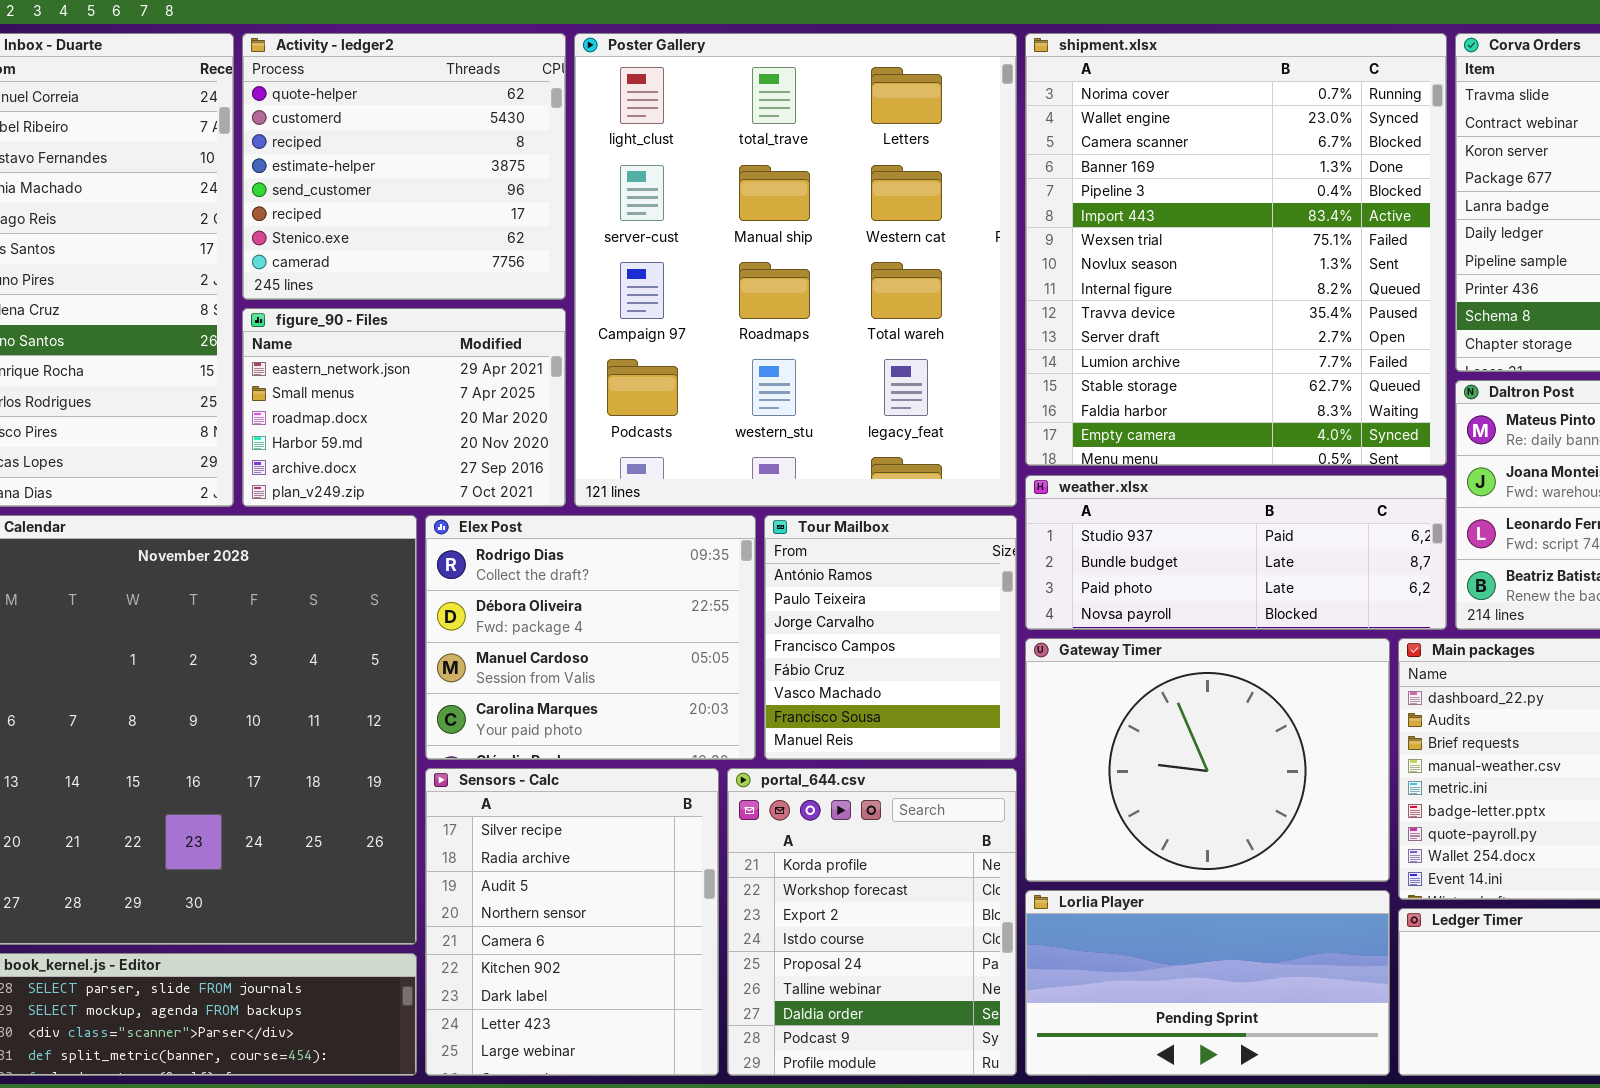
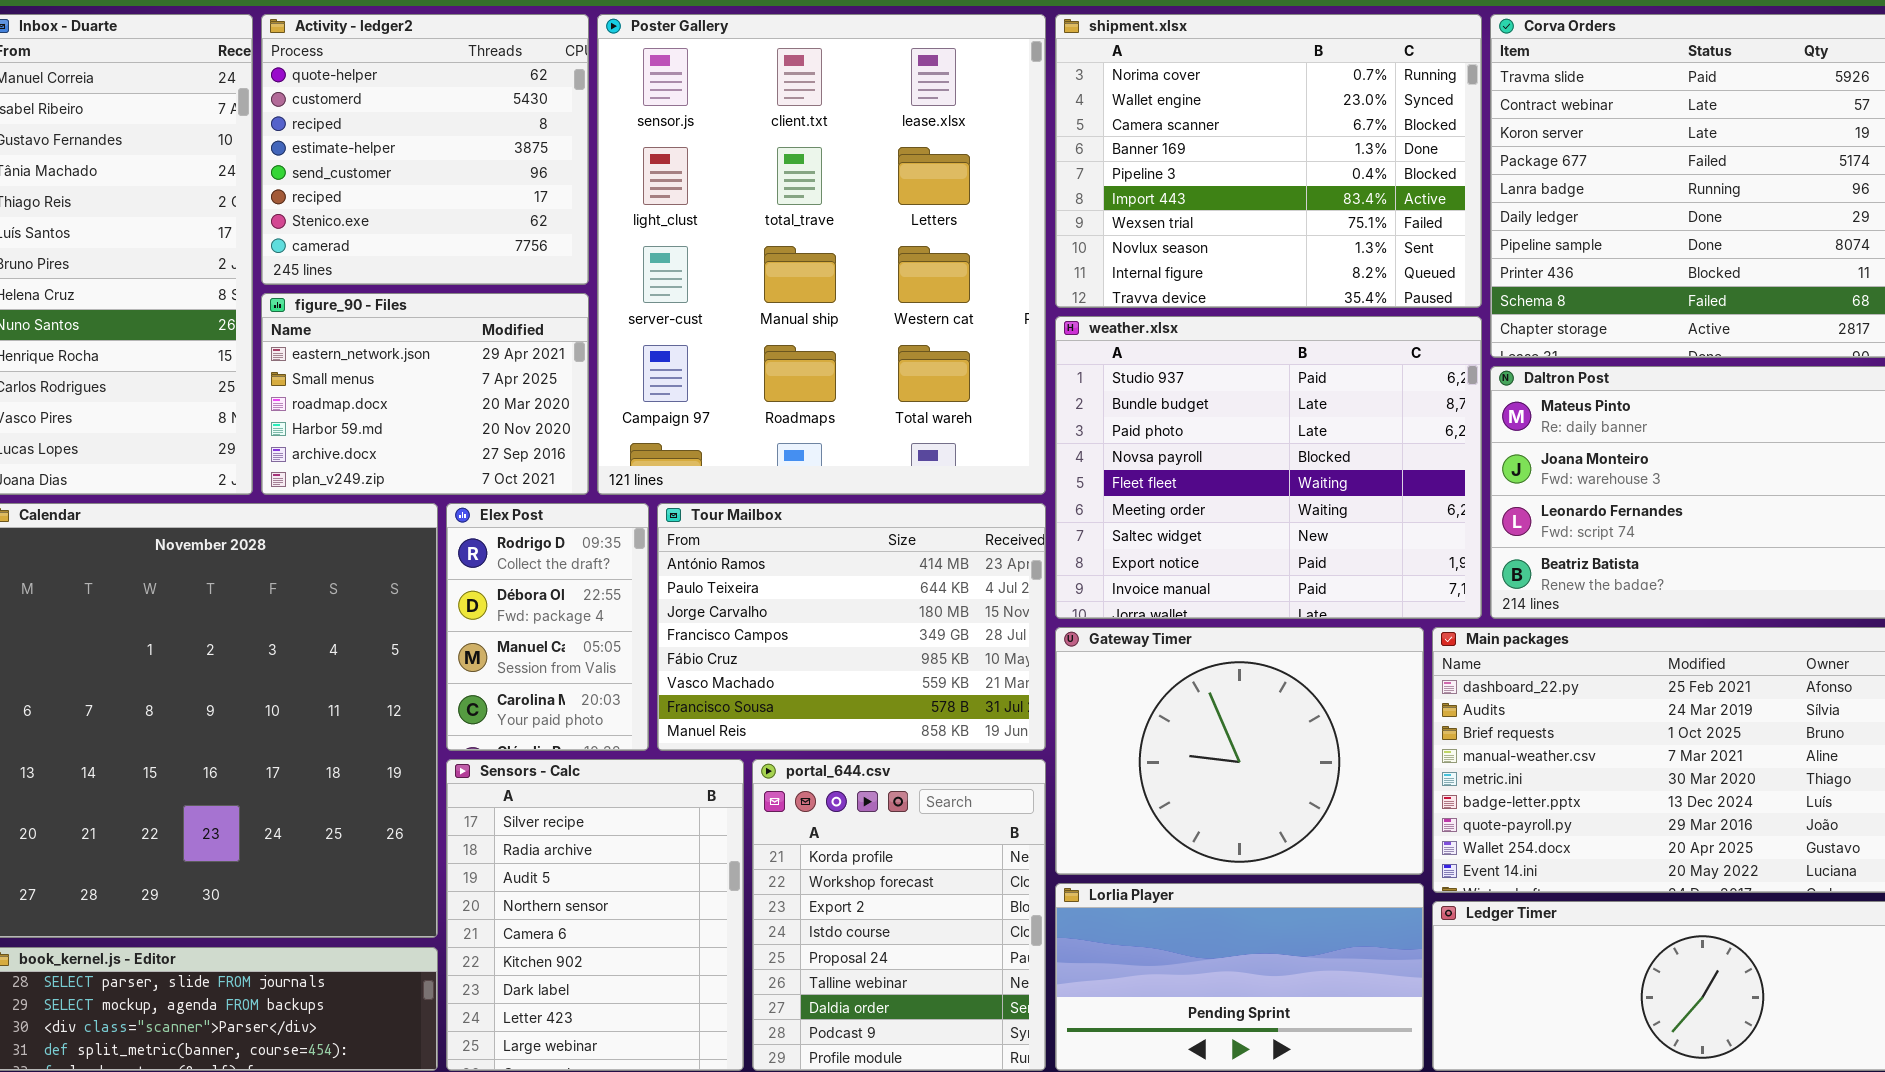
Poster Gallery: [574,33,1017,507] -> [597,14,1046,495], scrolled up 1 row
shipment.xlsx: [1025,33,1447,466] -> [1055,14,1482,308], resized
weather.xlsx: [1025,475,1447,630] -> [1055,316,1482,619], resized
Elex Post: [425,515,756,760] -> [446,503,649,751], resized
Tour Mailbox: [764,515,1017,760] -> [657,503,1046,751], resized

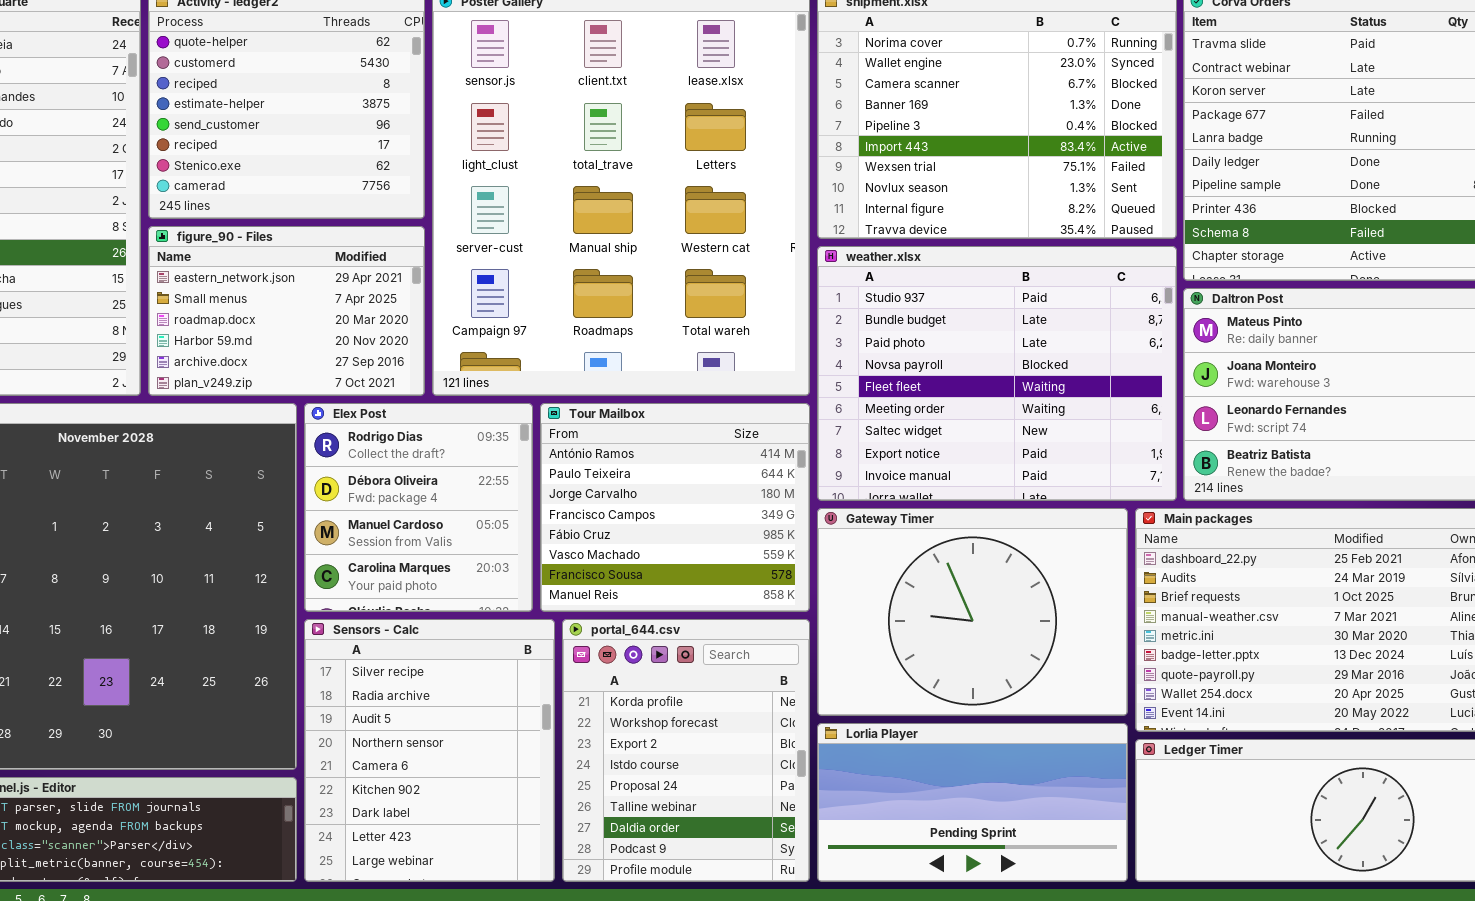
Elex Post: [446,503,649,751] -> [304,403,533,612], resized
Tour Mailbox: [657,503,1046,751] -> [540,403,810,612], resized

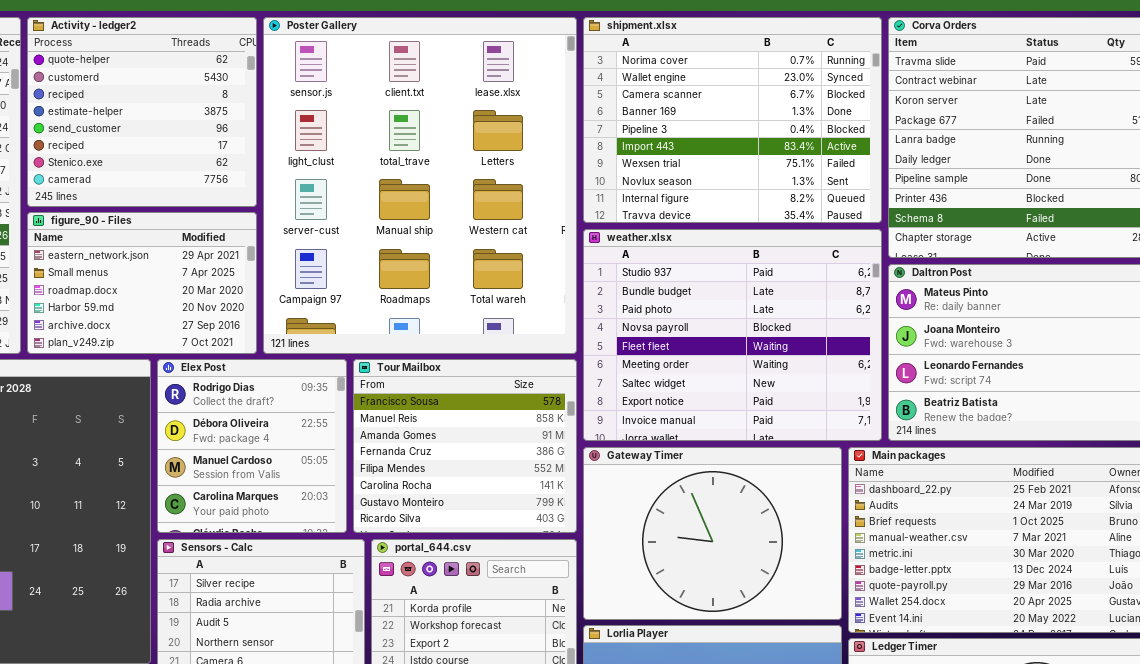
Tour Mailbox: [540,403,810,612] -> [353,359,577,533], scrolled down 6 rows

